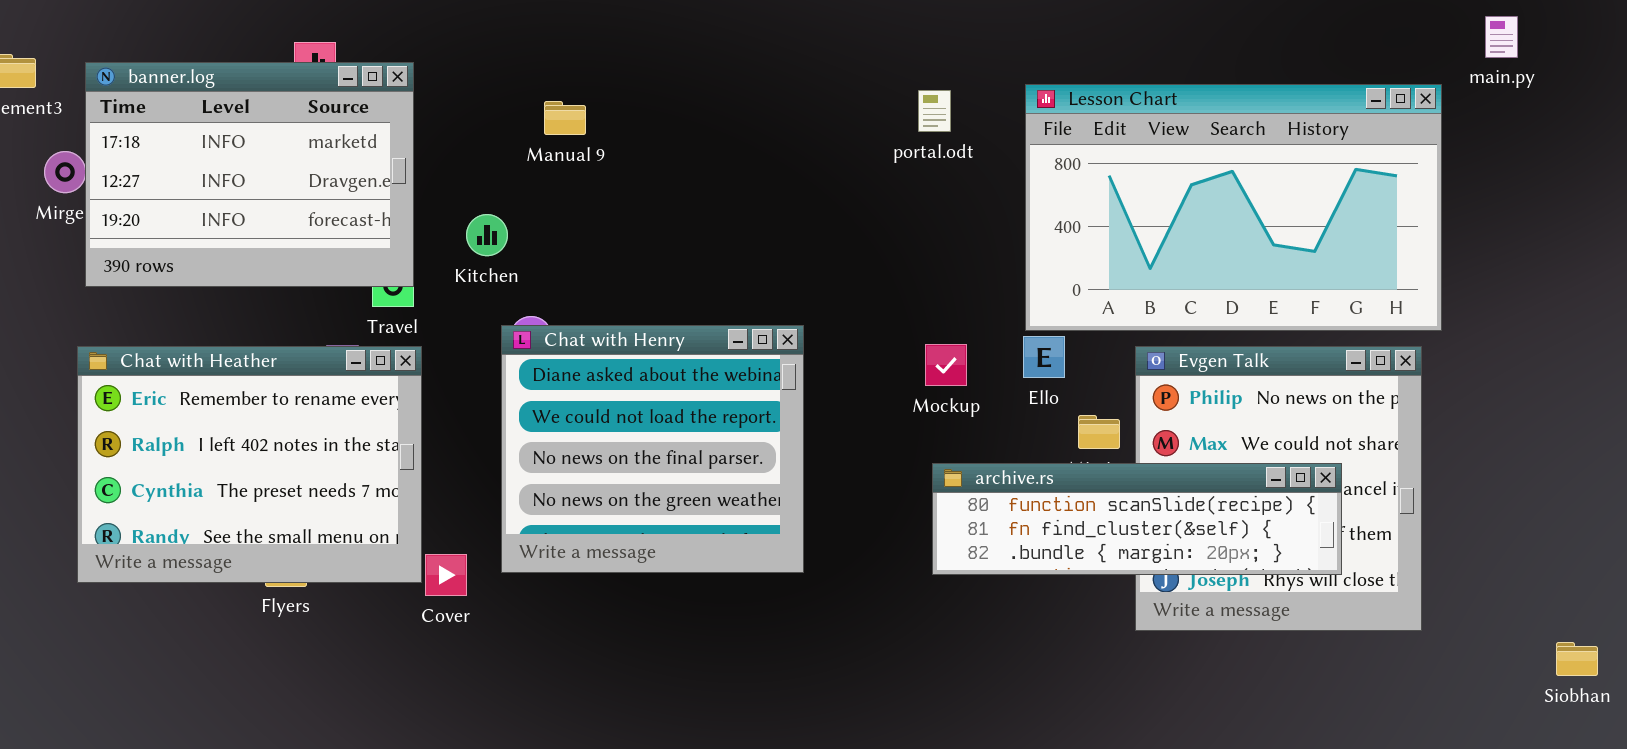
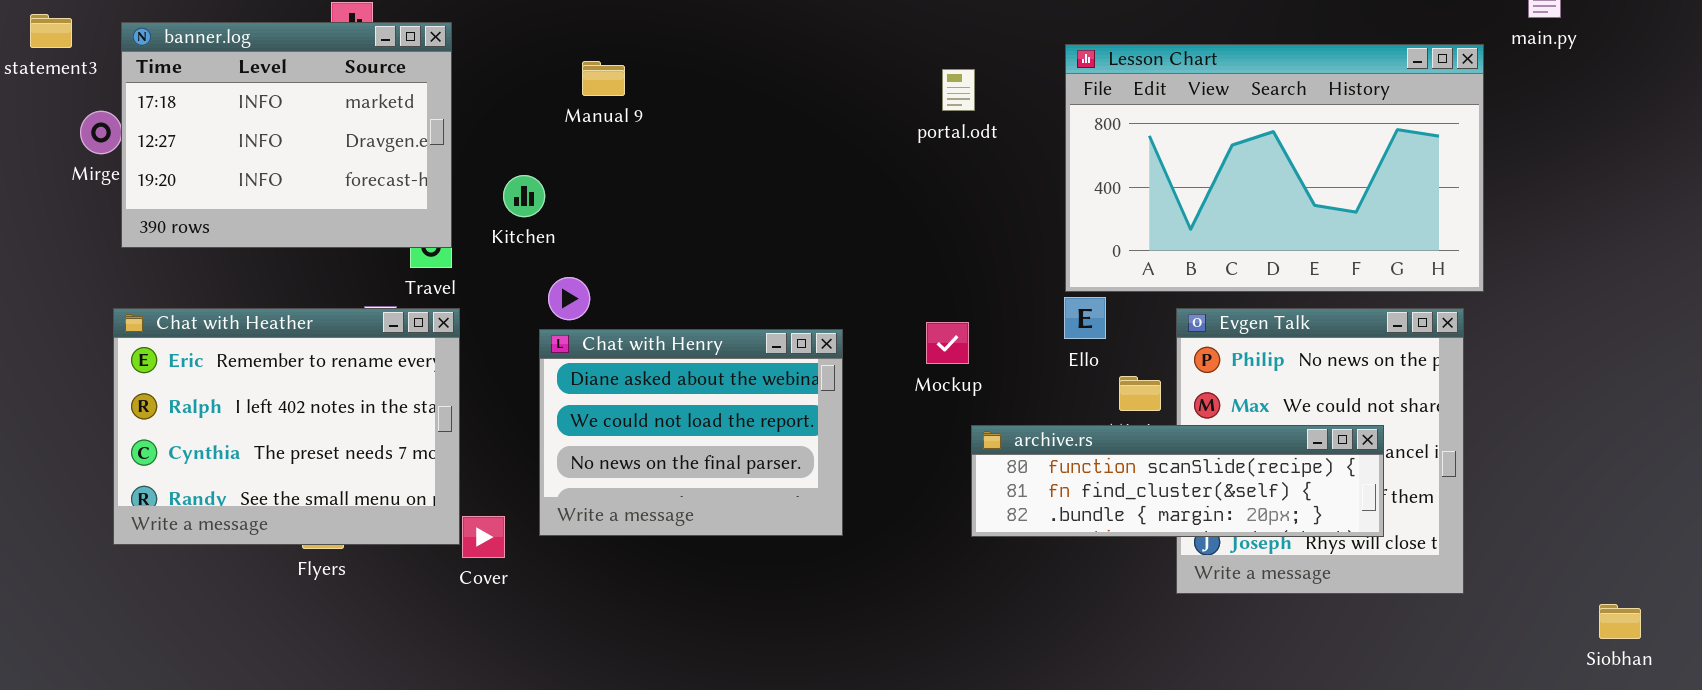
portal.odt: [918,90,951,132] -> [942,69,975,111], moved
Chat with Henry: [501,325,804,573] -> [539,329,843,536], resized
Mockup: [925,344,967,386] -> [926,322,969,364], moved

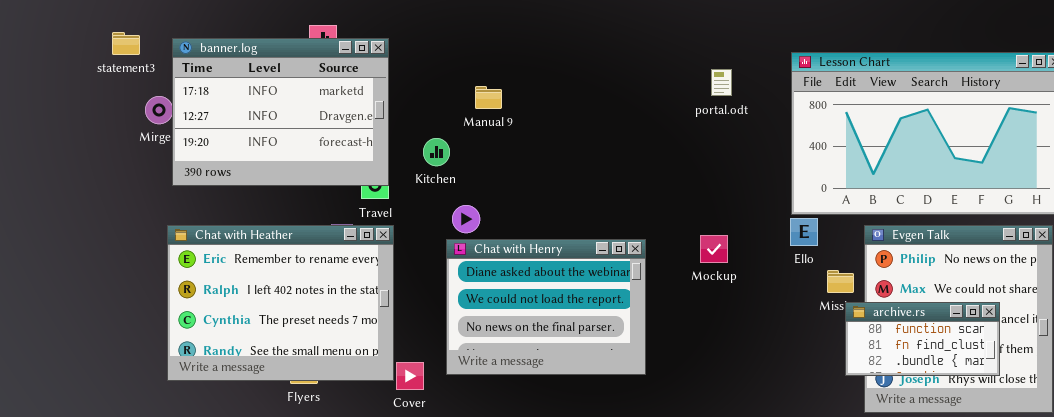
Manual 9: [582,61,625,96] -> [475,86,502,109], moved
archive.rs: [971,425,1384,537] -> [845,302,1000,376], resized

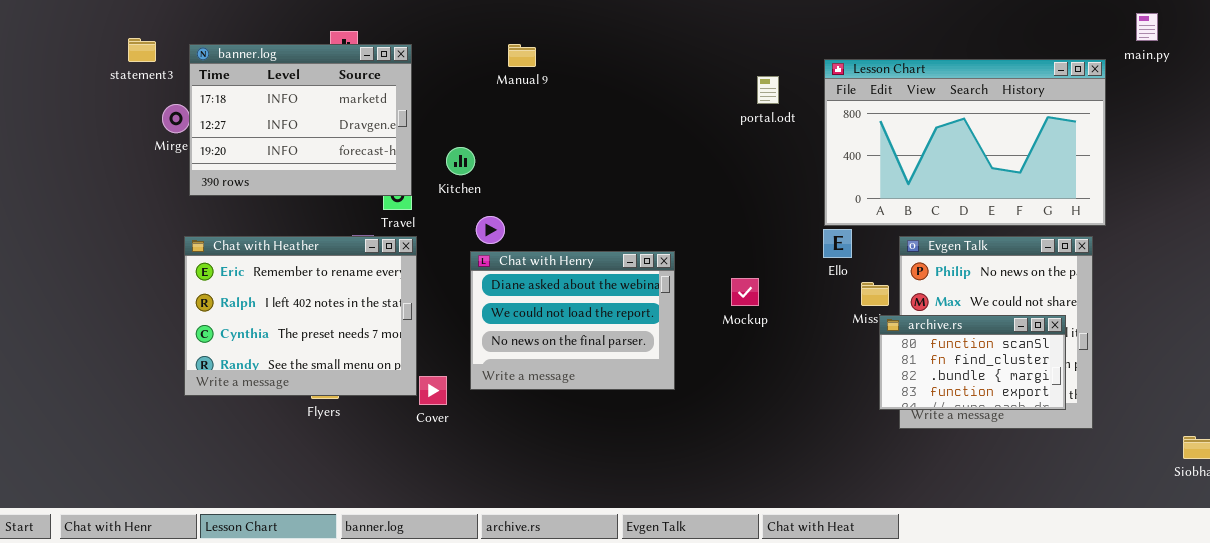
portal.odt: [711,69,732,96] -> [757,76,779,104], moved
Manual 9: [475,86,502,109] -> [508,44,536,67], moved
Mockup: [700,235,728,263] -> [731,278,759,306], moved
archive.rs: [845,302,1000,376] -> [879,315,1066,410], resized

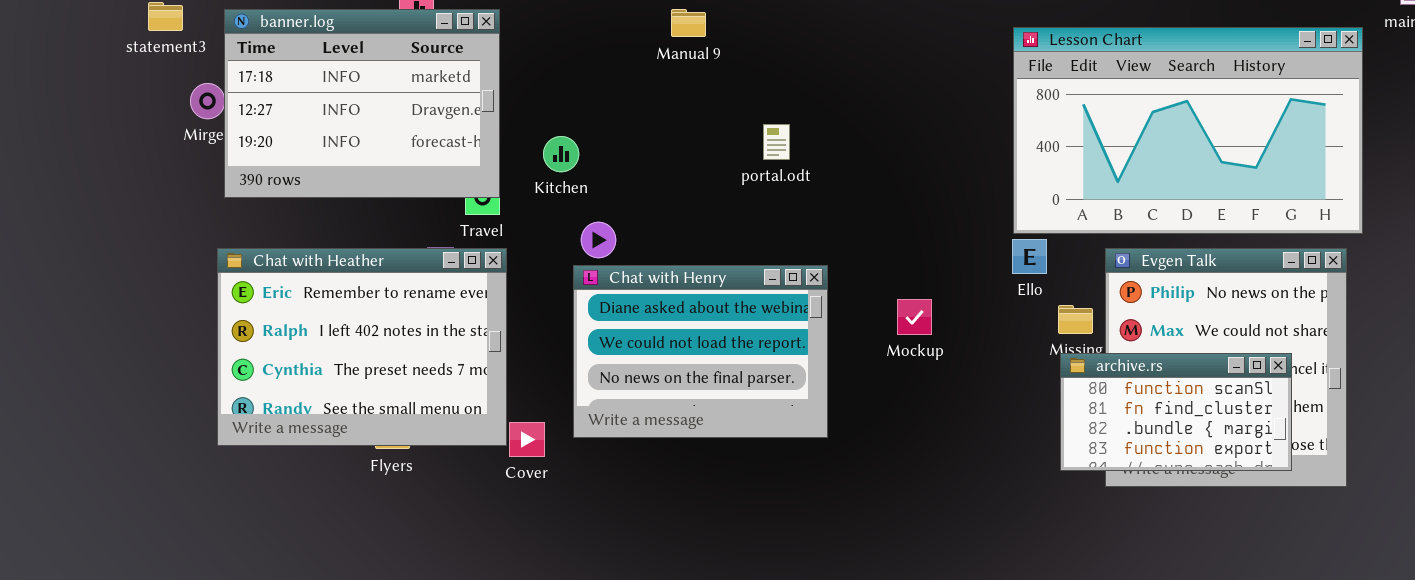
Manual 9: [508,44,536,67] -> [671,9,706,37], moved
portal.odt: [757,76,779,104] -> [763,124,790,160], moved
archive.rs: [879,315,1066,410] -> [1060,353,1292,471], moved

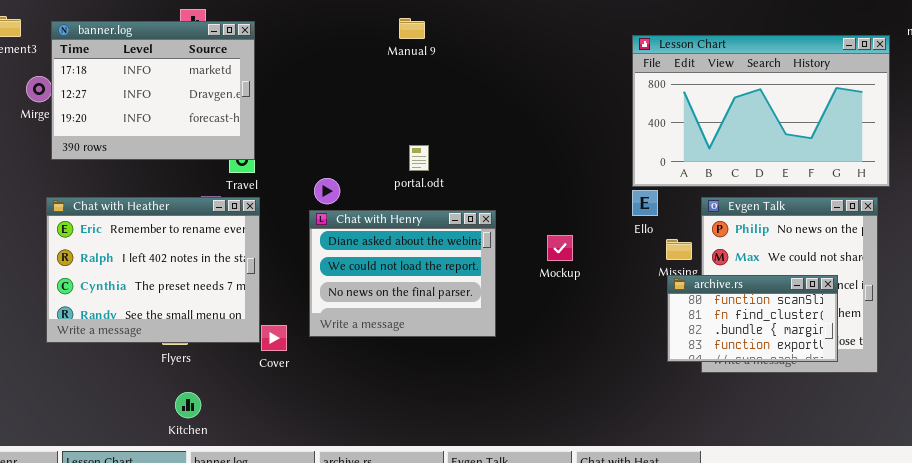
Manual 9: [671,9,706,37] -> [399,18,425,39], moved
portal.odt: [763,124,790,160] -> [409,145,429,171], moved
Kitchen: [543,136,579,172] -> [175,392,201,418], moved

